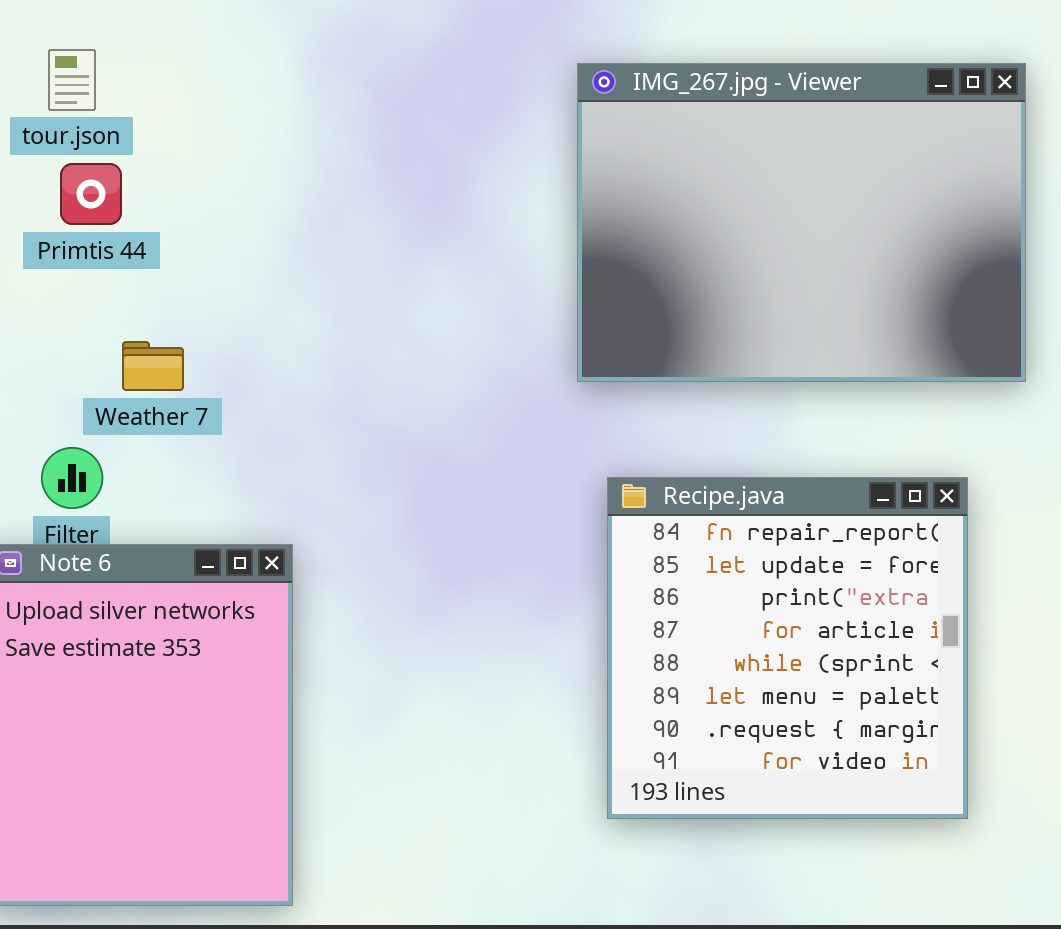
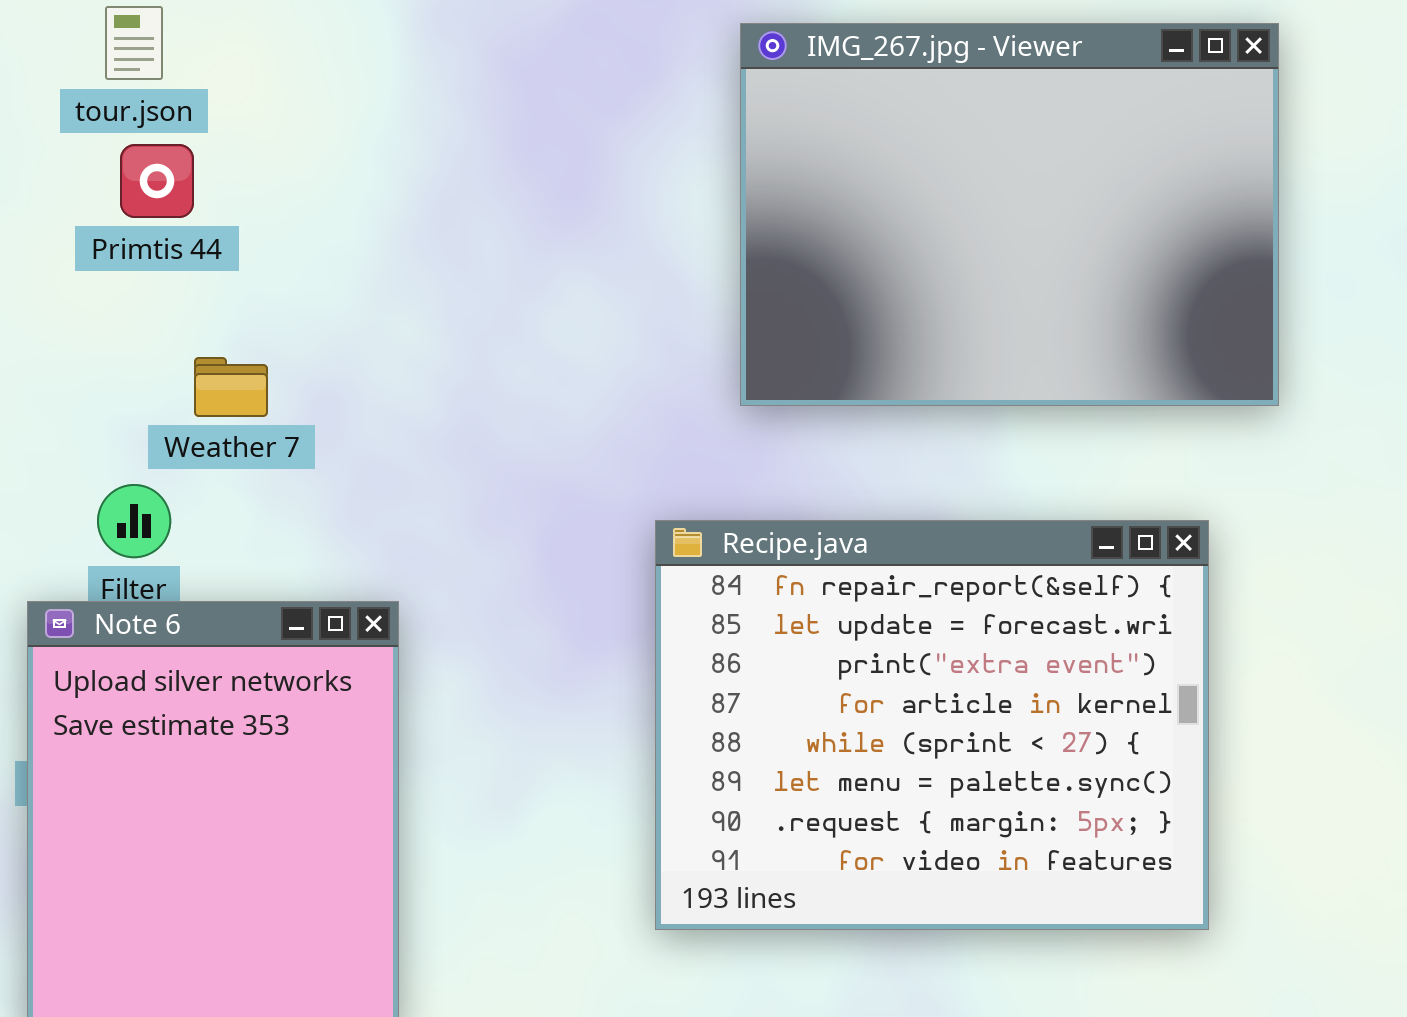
Recipe.java: [607,477,968,819] -> [655,520,1209,930], resized

